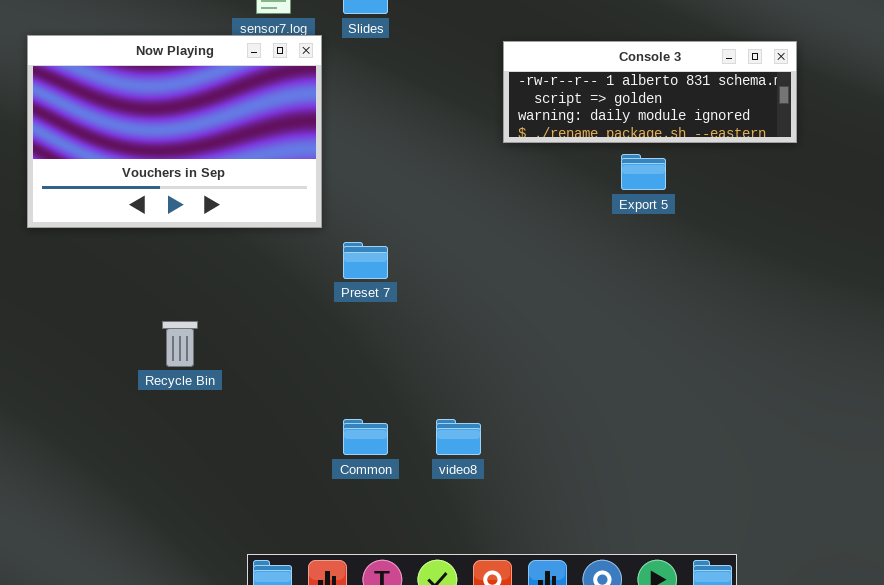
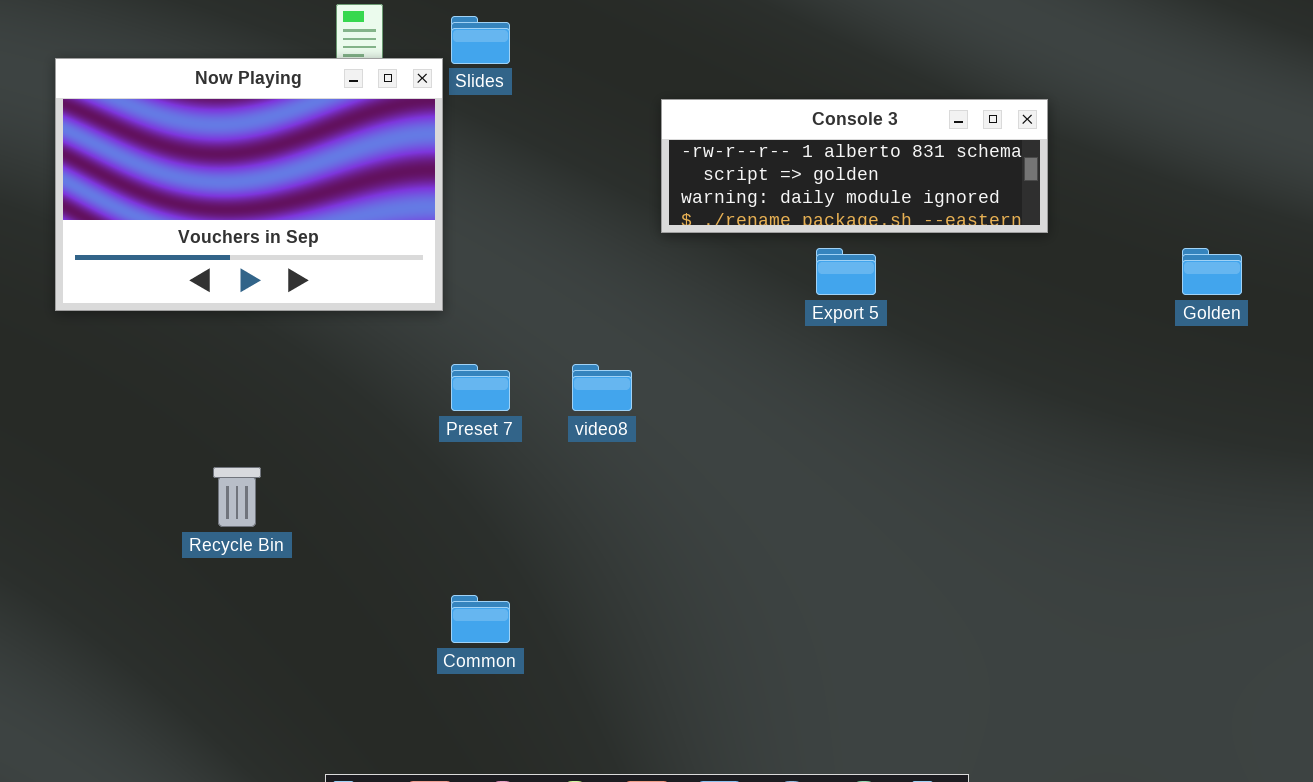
Now Playing: [27,35,322,228] -> [55,58,443,311], moved
video8: [436,419,481,455] -> [572,364,632,411], moved

